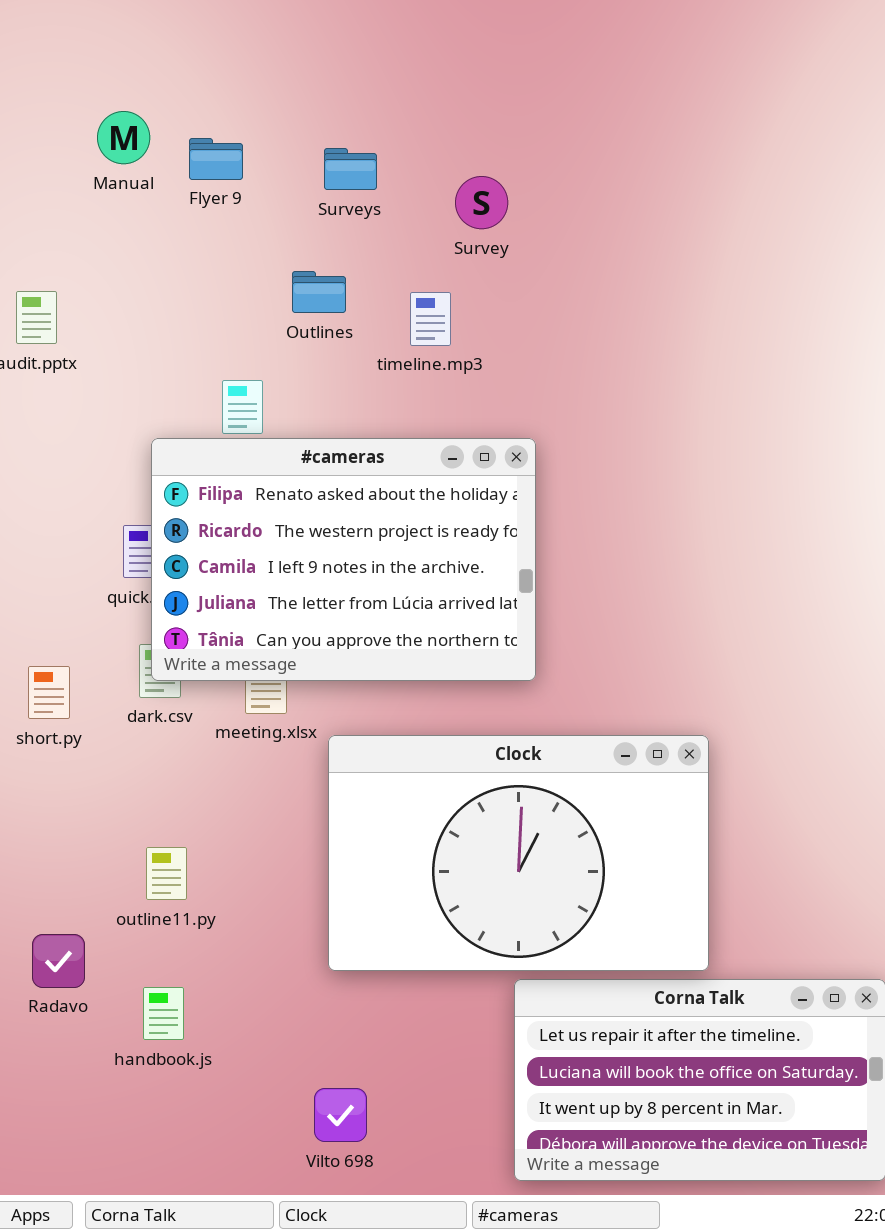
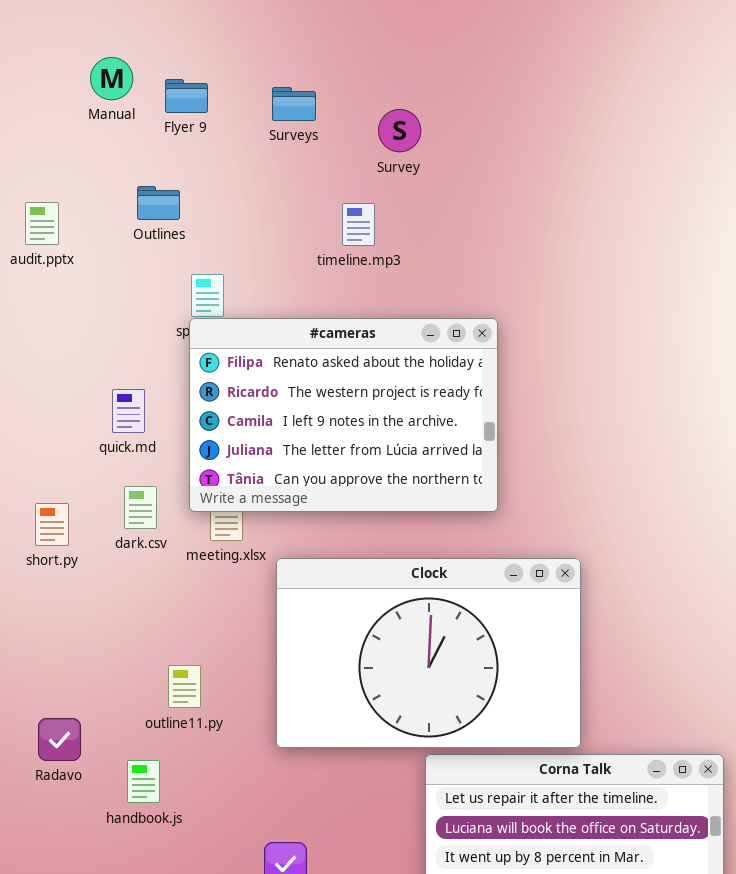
Outlines: [292,271,346,313] -> [137,186,180,220], moved
#cameras: [151,438,536,681] -> [189,318,498,512], moved
outline11.py: [146,847,187,900] -> [168,665,201,708], moved

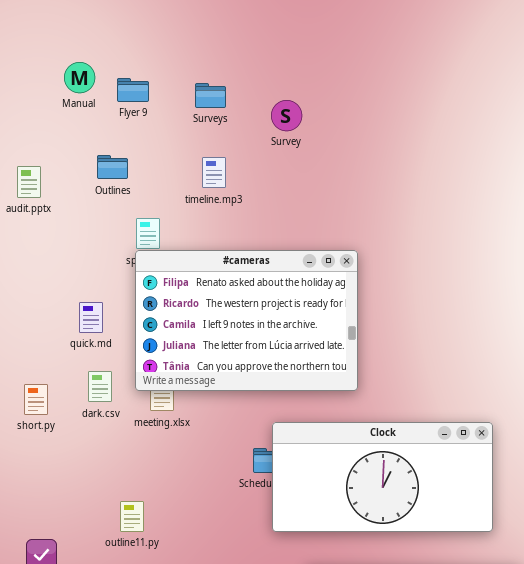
timeline.mp3: [342,203,375,246] -> [202,157,226,188], moved
Clock: [276,558,581,748] -> [272,422,493,532], moved, resized

